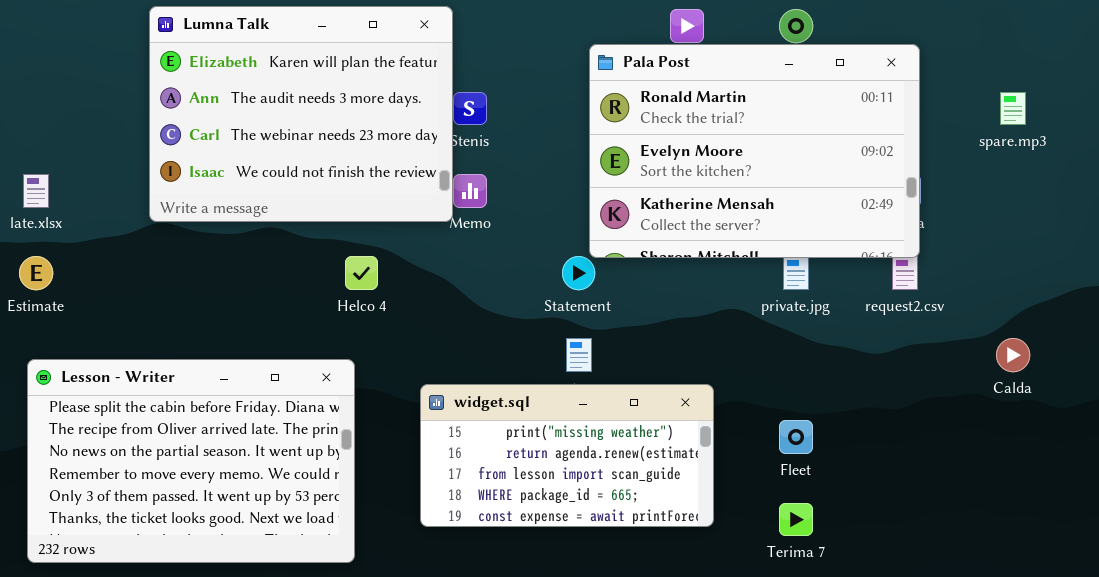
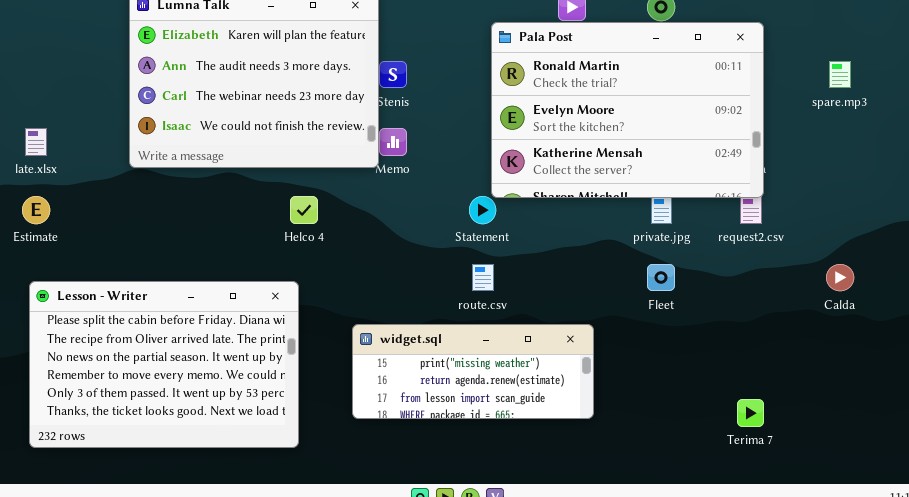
widget.sql: [420,384,714,527] -> [352,324,594,419], resized
Fleet: [779,420,813,454] -> [647,264,675,291], moved
Terima 7: [779,503,813,536] -> [737,399,764,427], moved

